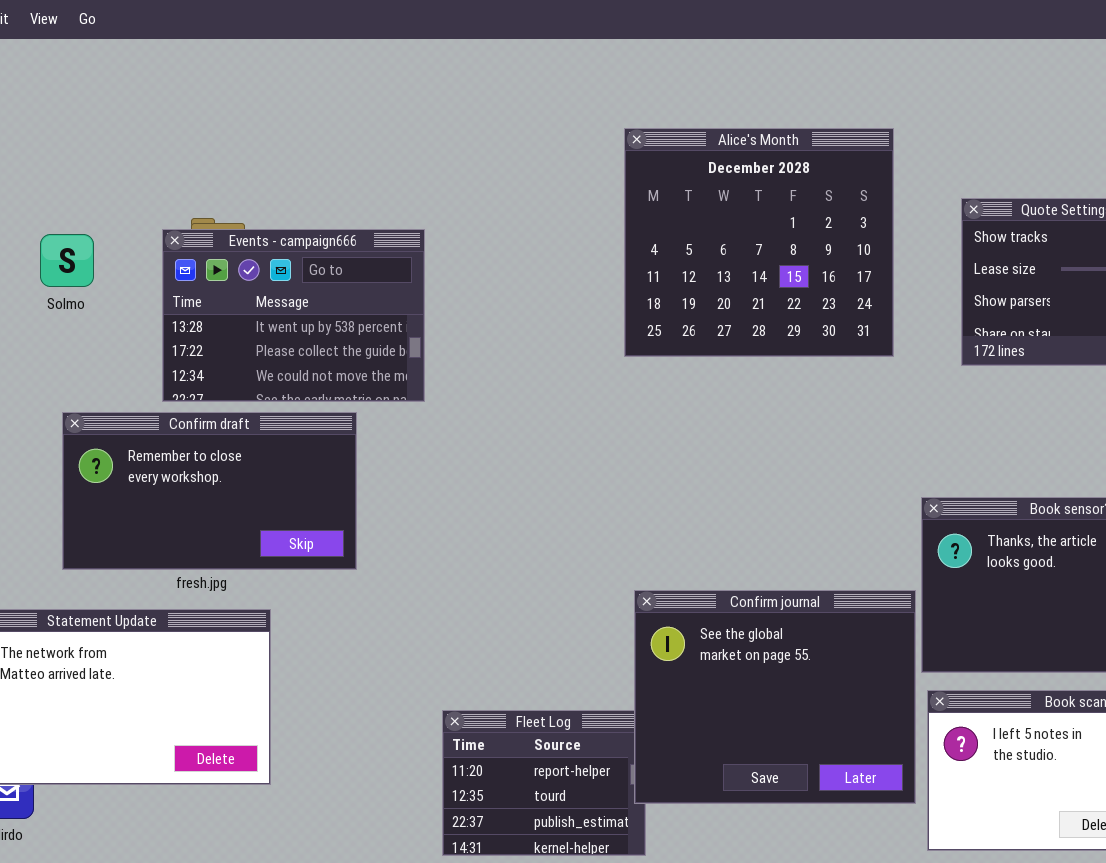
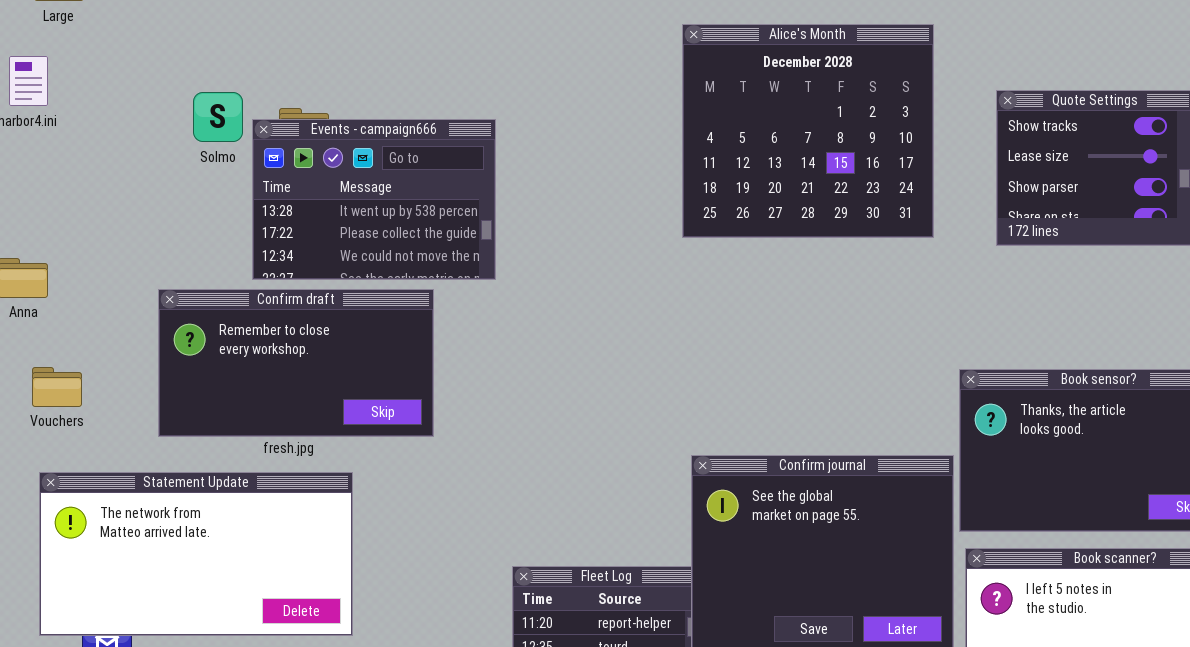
Solmo: [40,234,94,287] -> [193,92,243,142], moved

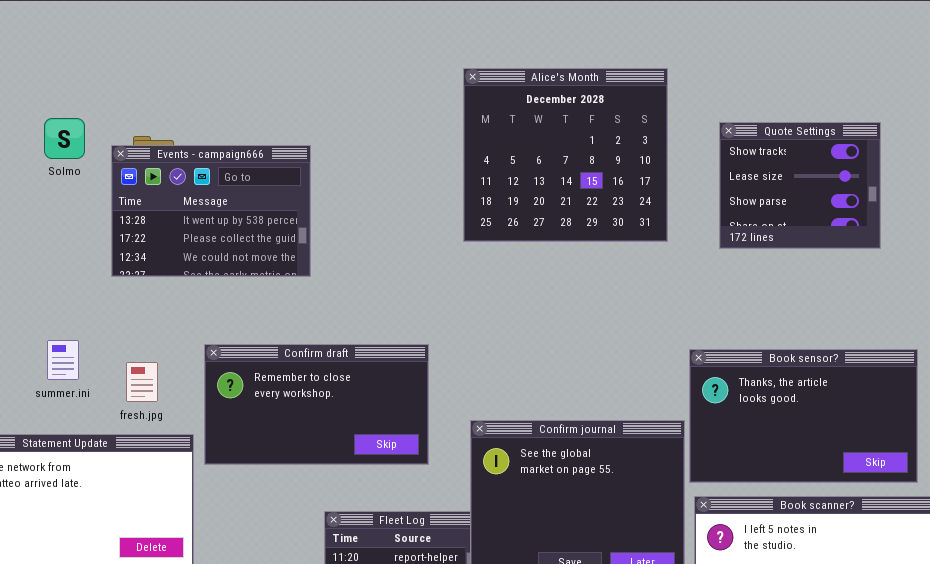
Solmo: [193,92,243,142] -> [44,118,85,159], moved
Confirm draft: [158,289,434,437] -> [204,344,429,465], moved

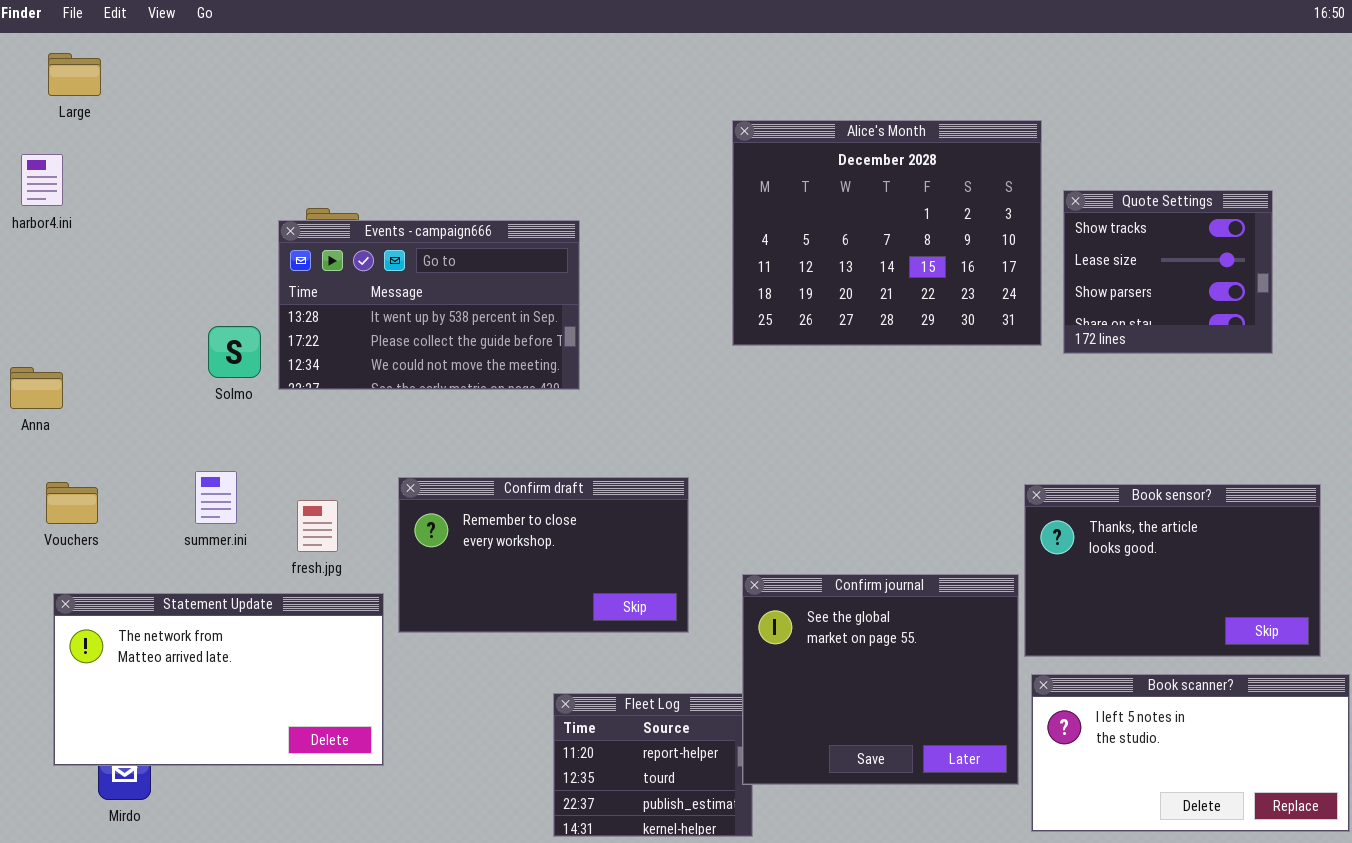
Alice's Month: [463,68,668,242] -> [732,120,1042,346], resized
Solmo: [44,118,85,159] -> [208,326,261,378], moved
Events - campaign666: [111,145,311,277] -> [278,220,580,390], resized

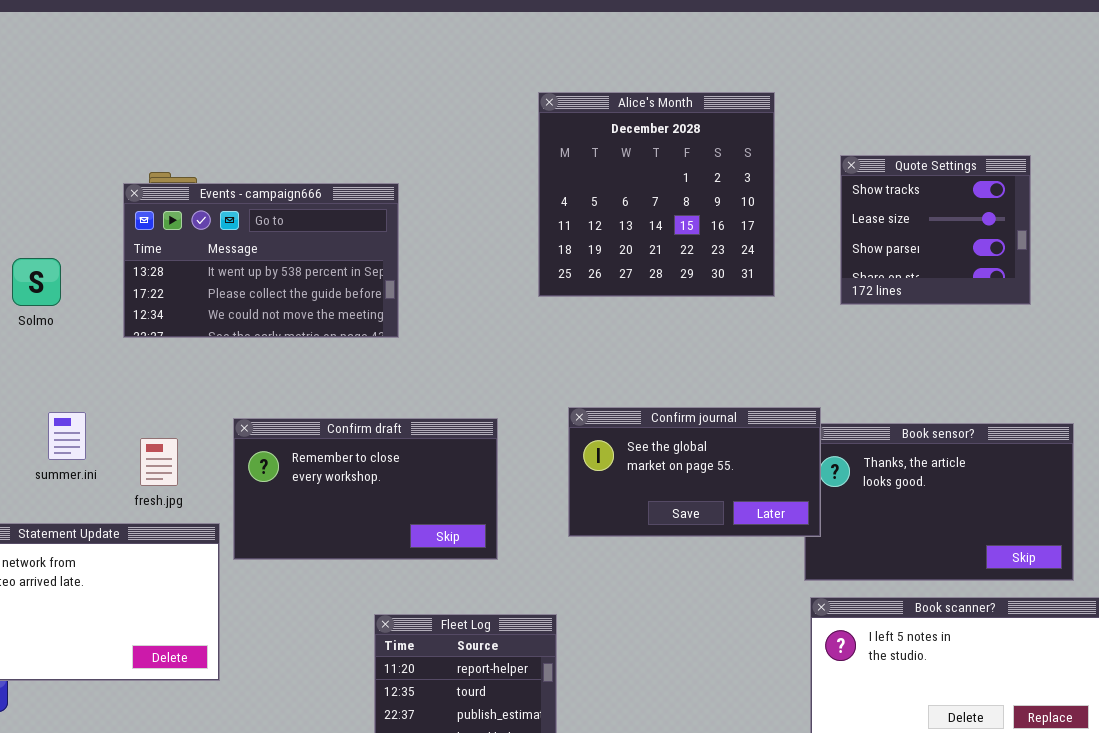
Alice's Month: [732,120,1042,346] -> [538,92,775,297], resized
Solmo: [208,326,261,378] -> [12,258,61,306], moved
Confirm journal: [742,574,1019,785] -> [568,407,821,537], moved, resized

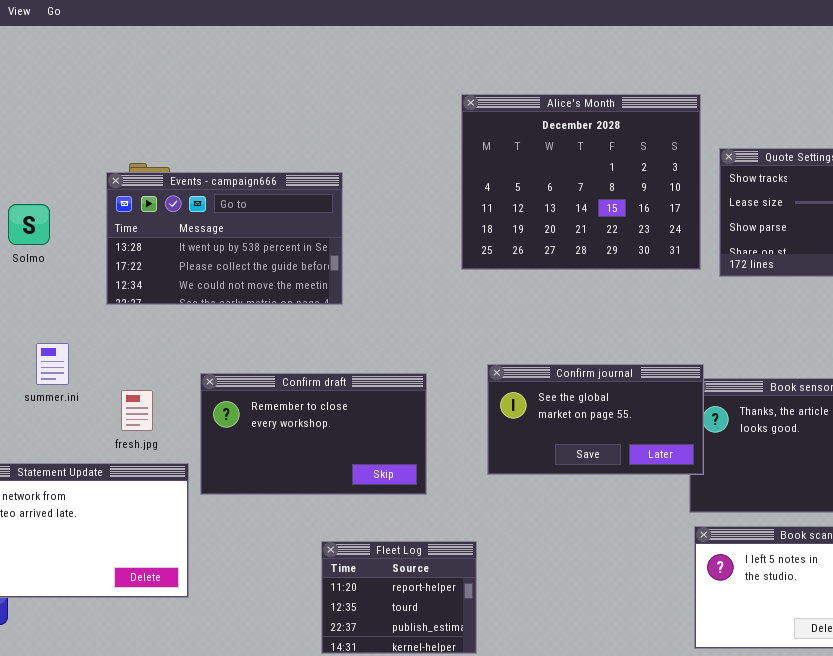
Alice's Month: [538,92,775,297] -> [461,94,701,270], resized
Solmo: [12,258,61,306] -> [8,204,50,245], moved
summer.ini: [48,412,86,460] -> [36,343,69,385], moved

